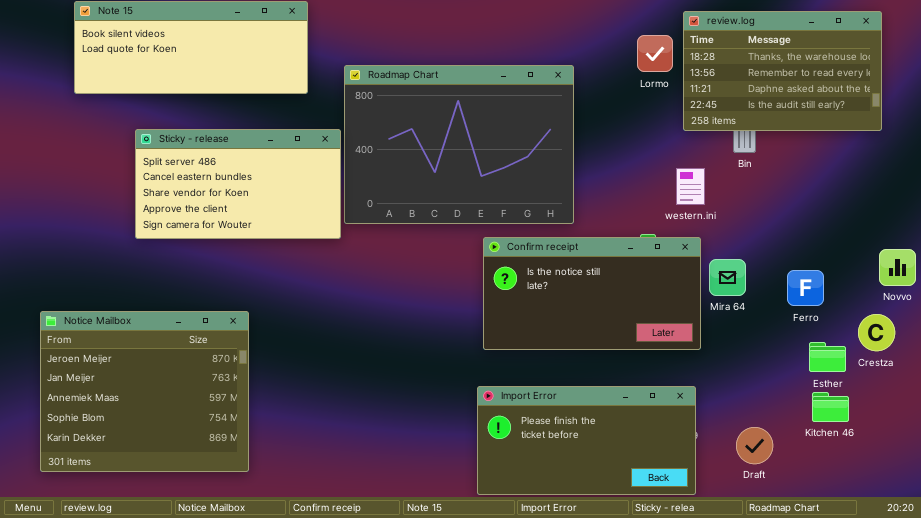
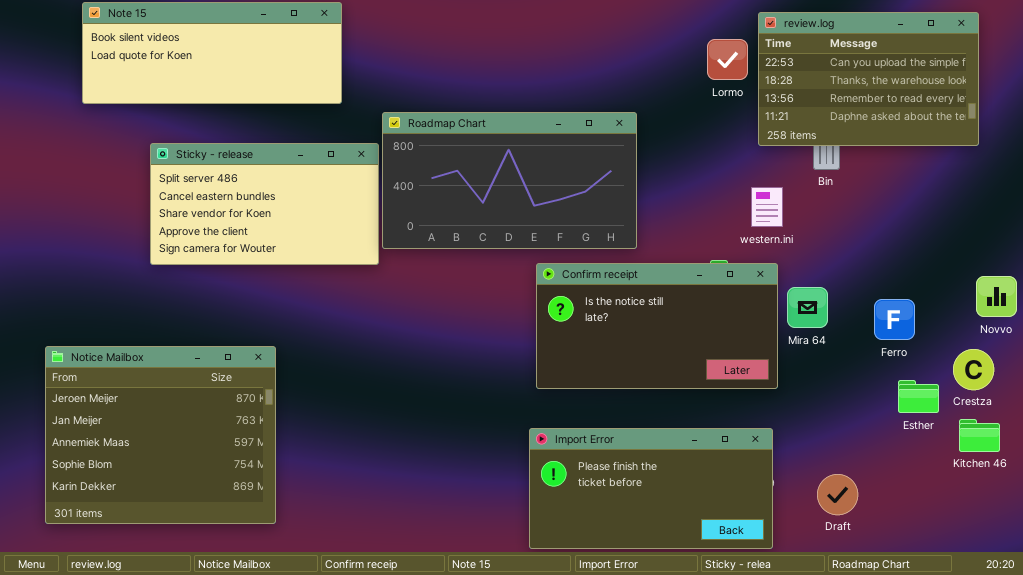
review.log: [683,11,882,131] -> [758,12,979,146], scrolled up 1 row
Roadmap Chart: [344,65,574,224] -> [382,112,637,249], resized
Kitchen 46: [812,392,849,422] -> [959,419,1000,452], moved

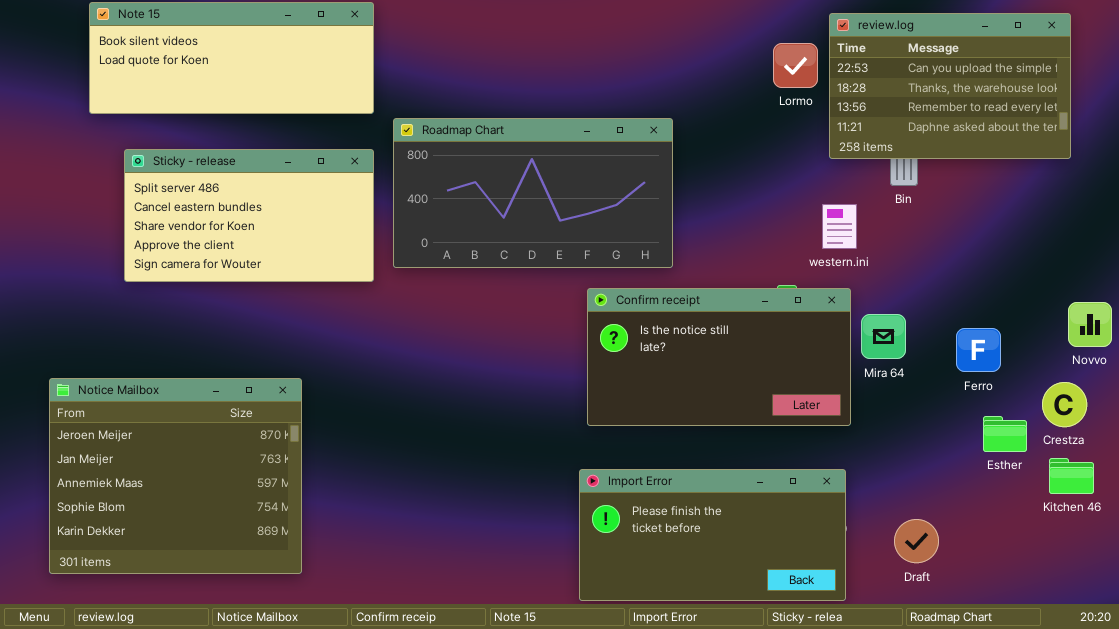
Roadmap Chart: [382,112,637,249] -> [393,118,673,268], moved
Sticky - release: [150,143,379,265] -> [124,149,374,282], moved

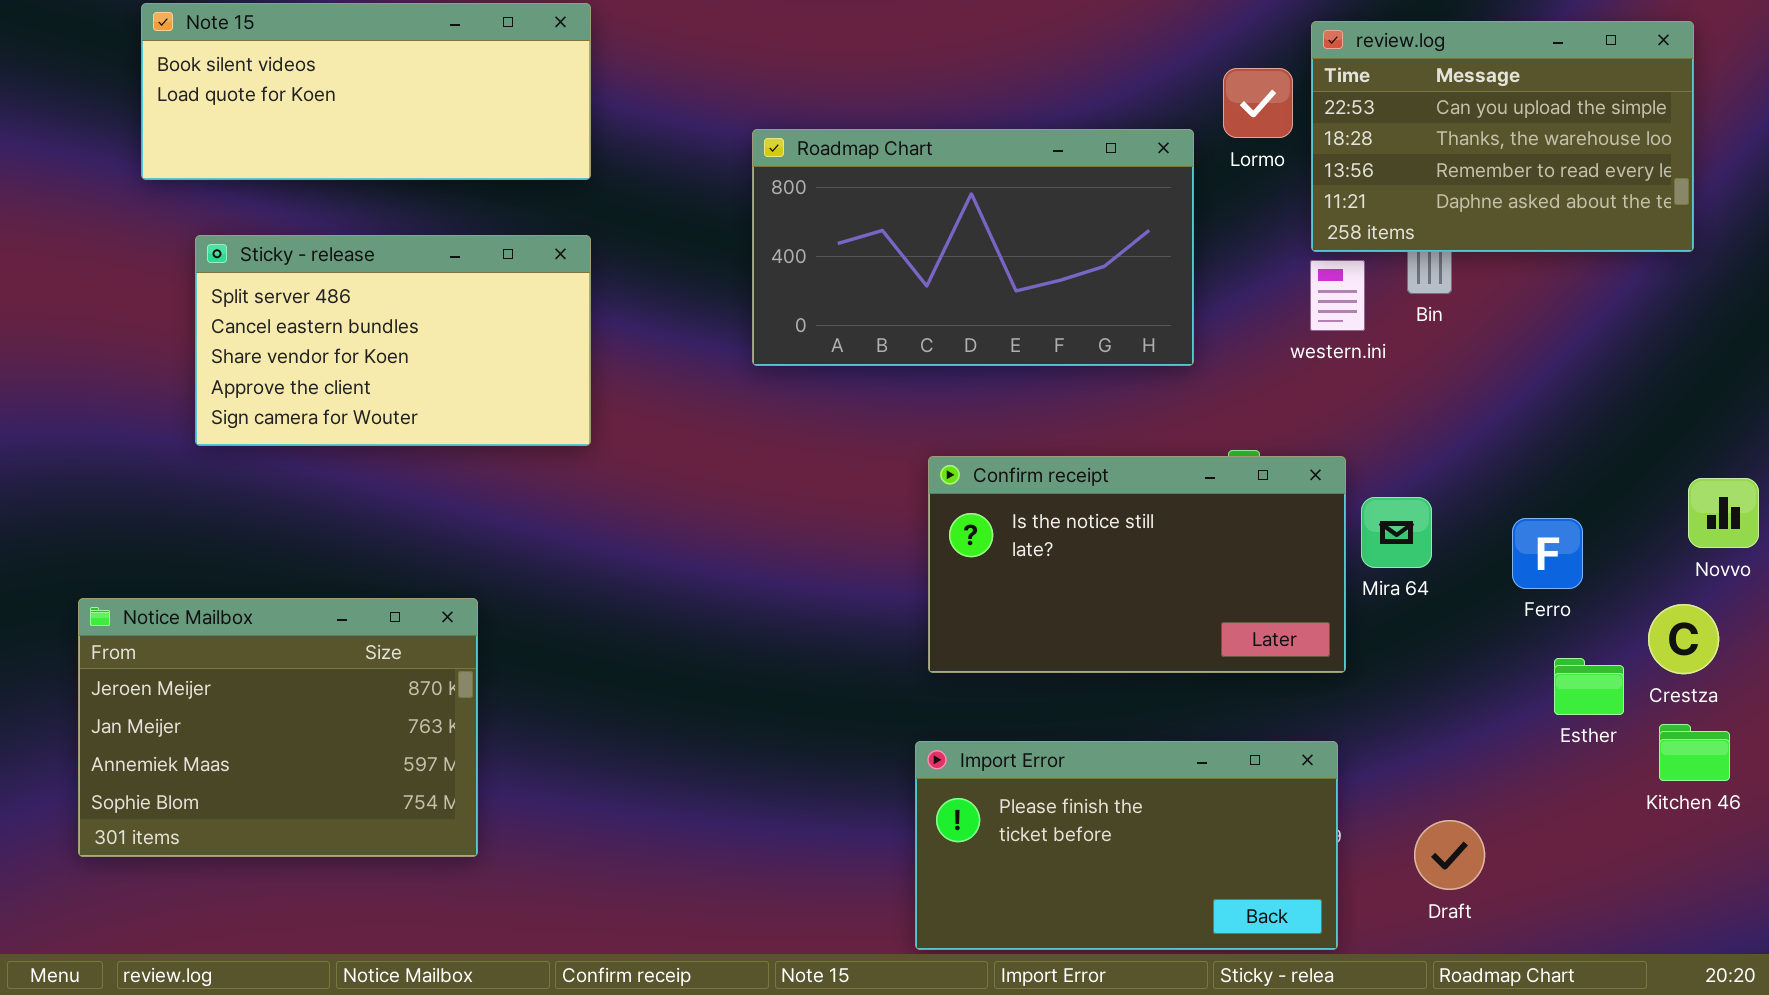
Roadmap Chart: [393,118,673,268] -> [752,129,1194,366], moved
western.ini: [822,204,857,249] -> [1310,260,1365,331], moved
Notice Mailbox: [49,378,302,574] -> [78,598,478,857], resized

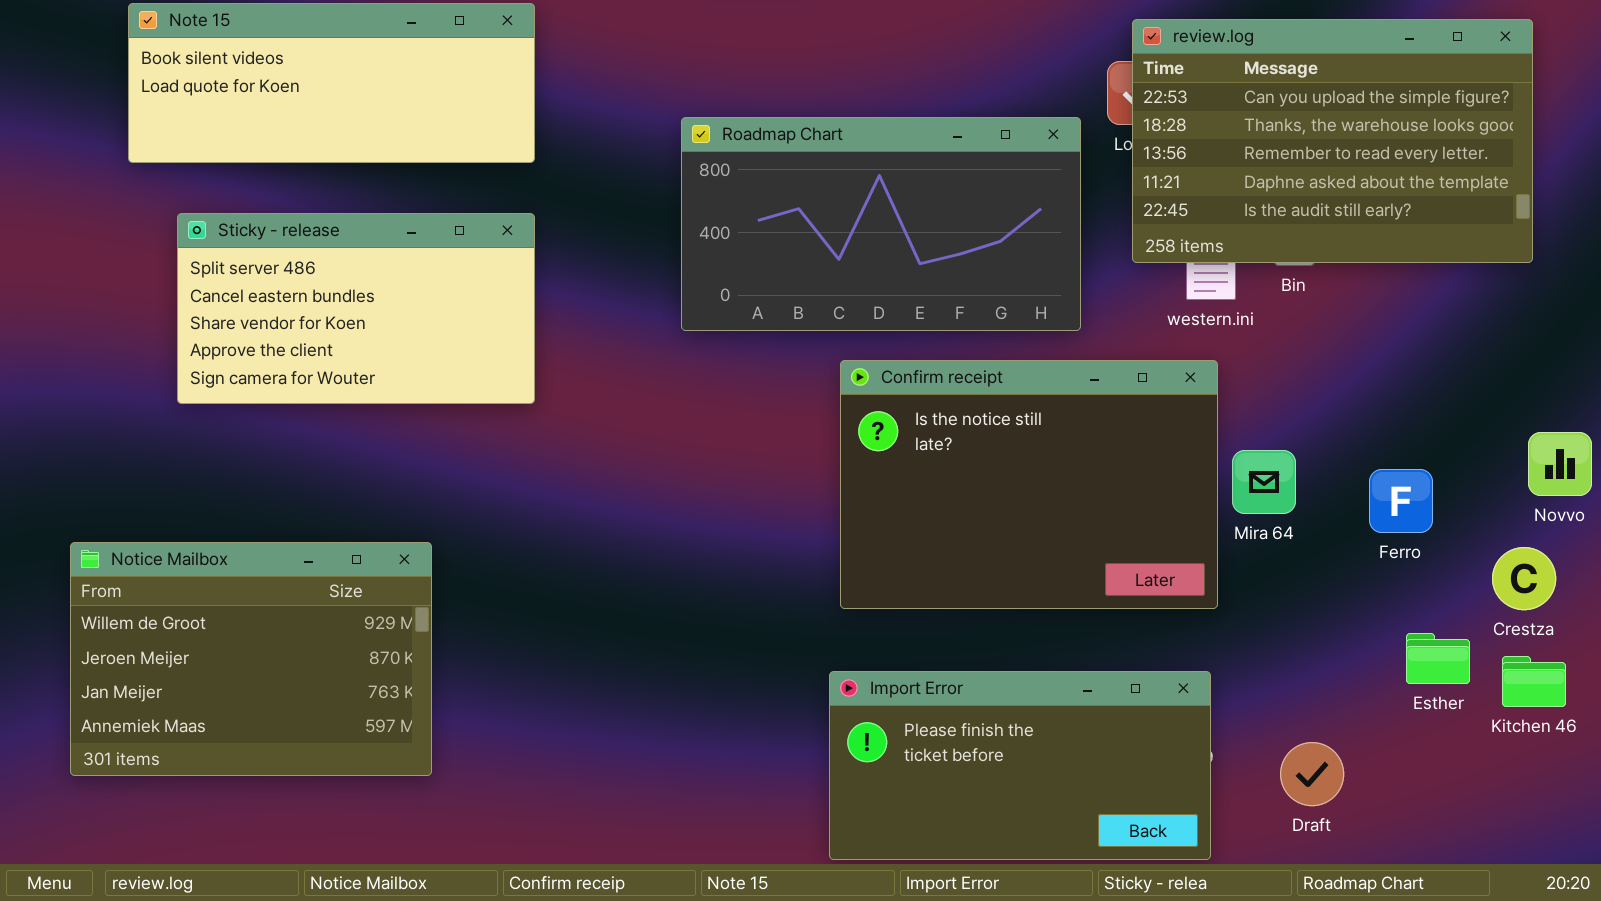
review.log: [1311,21,1694,252] -> [1132,19,1533,263], resized
Confirm receipt: [928,456,1346,673] -> [840,360,1218,609], resized
Notice Mailbox: [78,598,478,857] -> [70,542,432,776], scrolled up 1 row
Esther: [1554,658,1624,715] -> [1406,633,1470,684], moved

